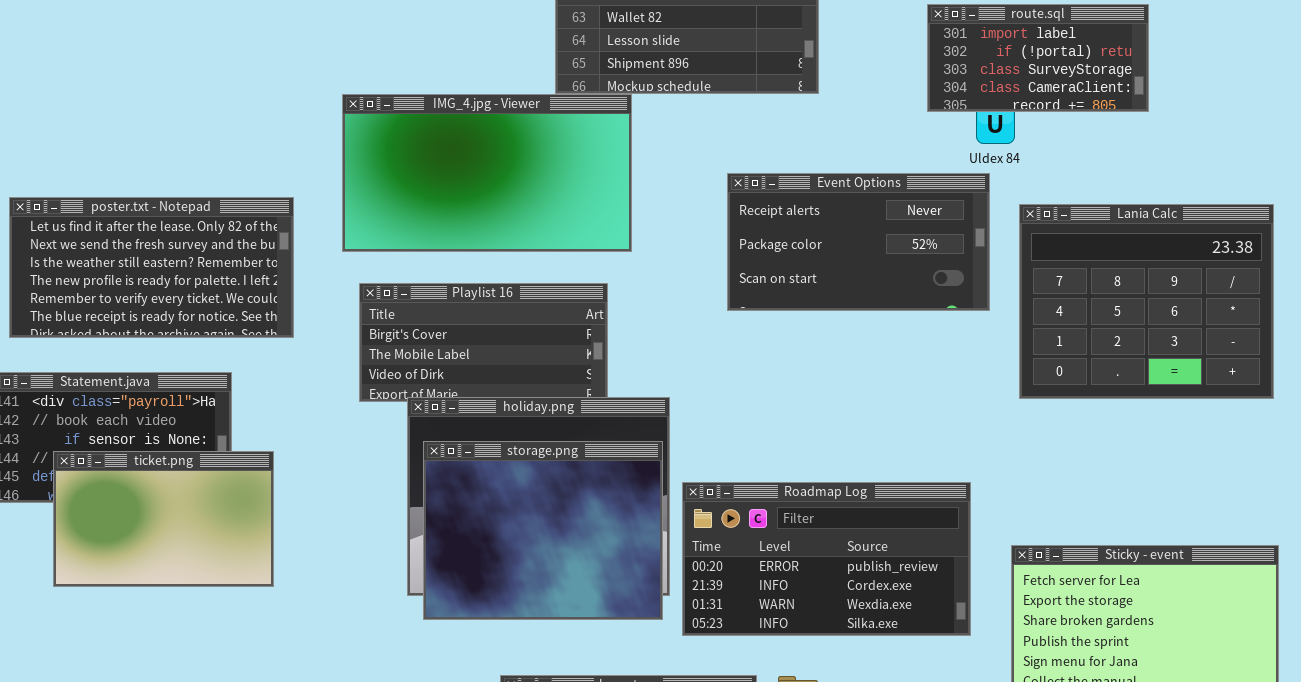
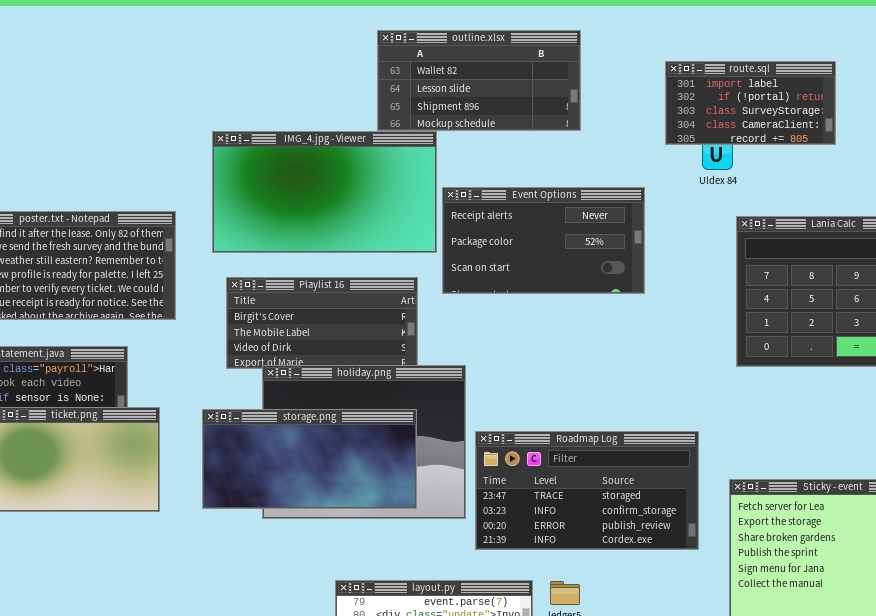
Event Options: [727,173,990,311] -> [442,187,645,294], moved
storage.png: [423,441,663,620] -> [202,409,417,509], moved, resized
Roadmap Log: [682,482,971,636] -> [475,431,699,550], scrolled up 2 rows

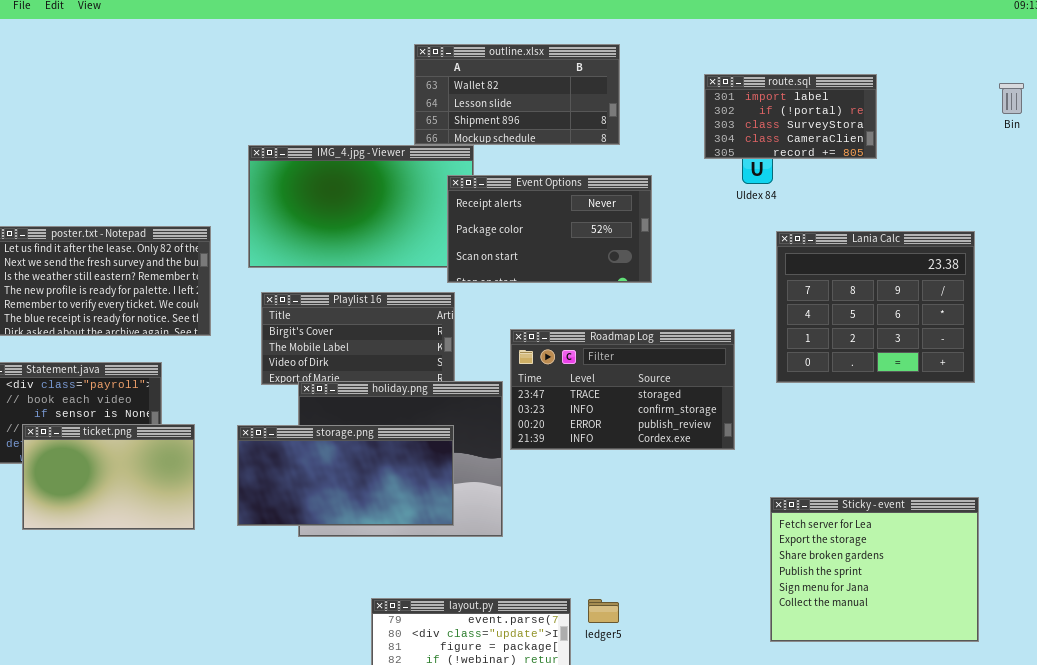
Event Options: [442,187,645,294] -> [447,175,652,283], moved
Roadmap Log: [475,431,699,550] -> [510,329,735,450], moved

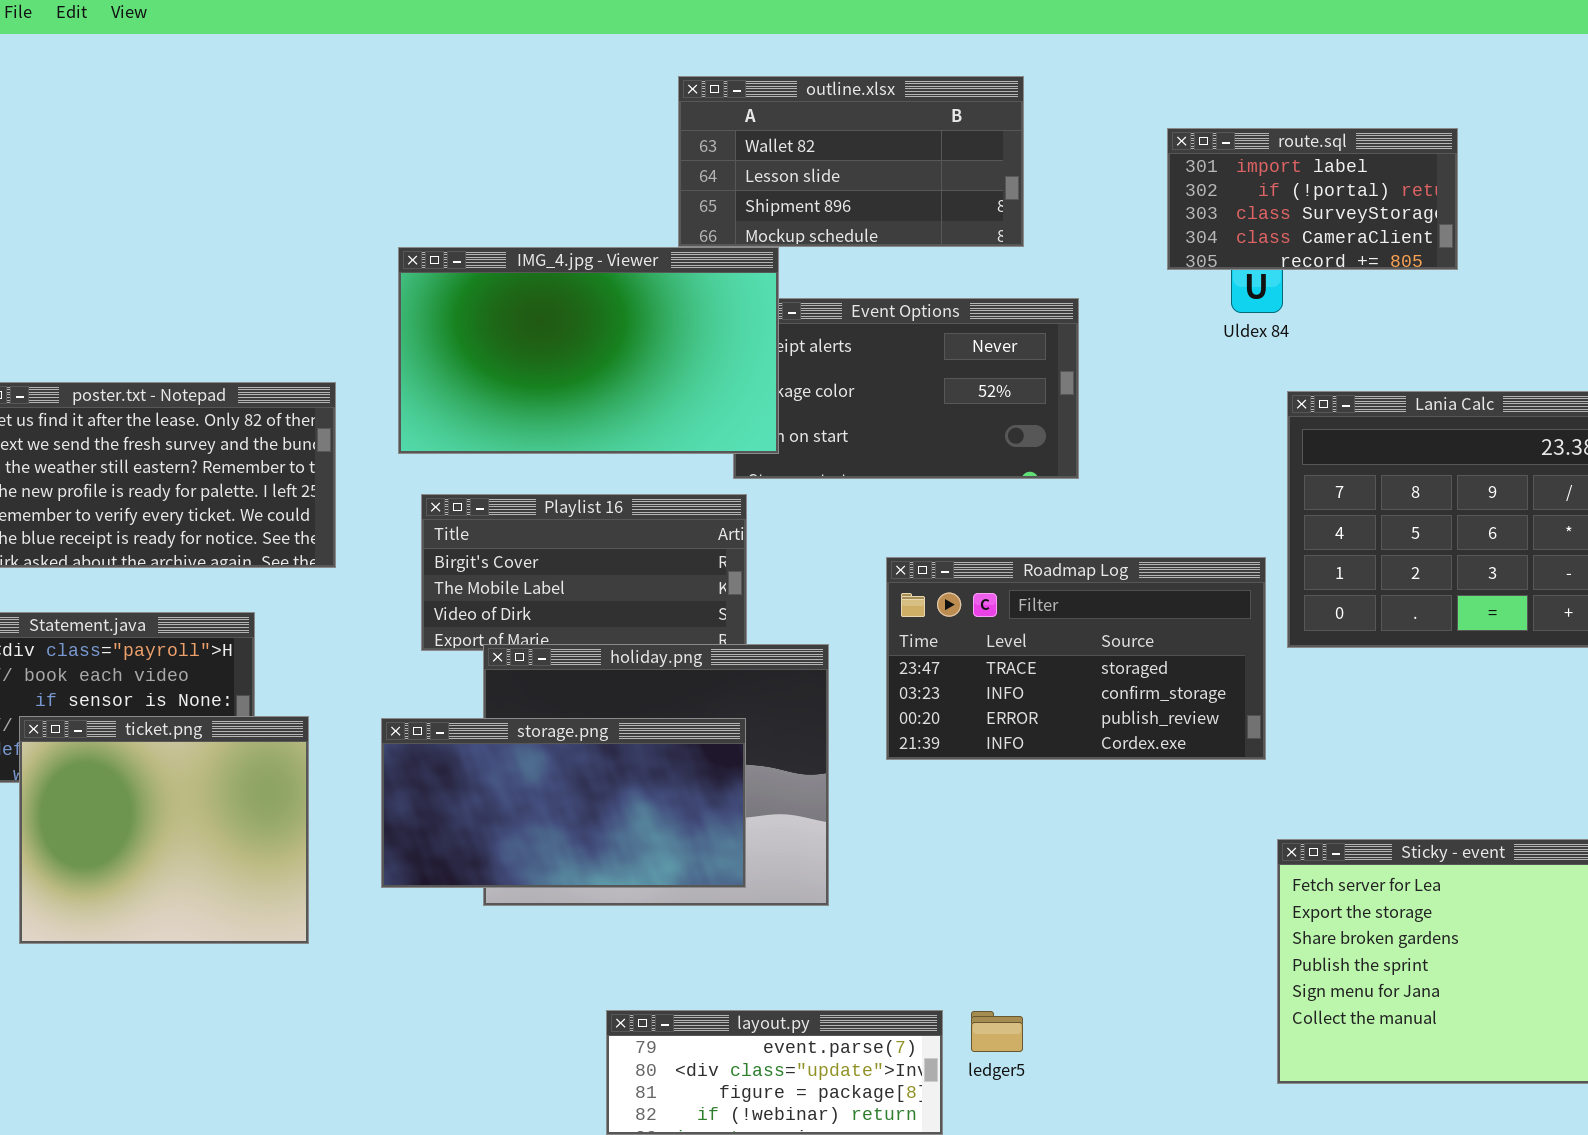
IMG_4.jpg - Viewer: [248,145,474,268] -> [398,247,779,454], raised
Roadmap Log: [510,329,735,450] -> [886,557,1266,760], moved
ticket.png: [22,424,195,530] -> [19,716,309,944], resized

